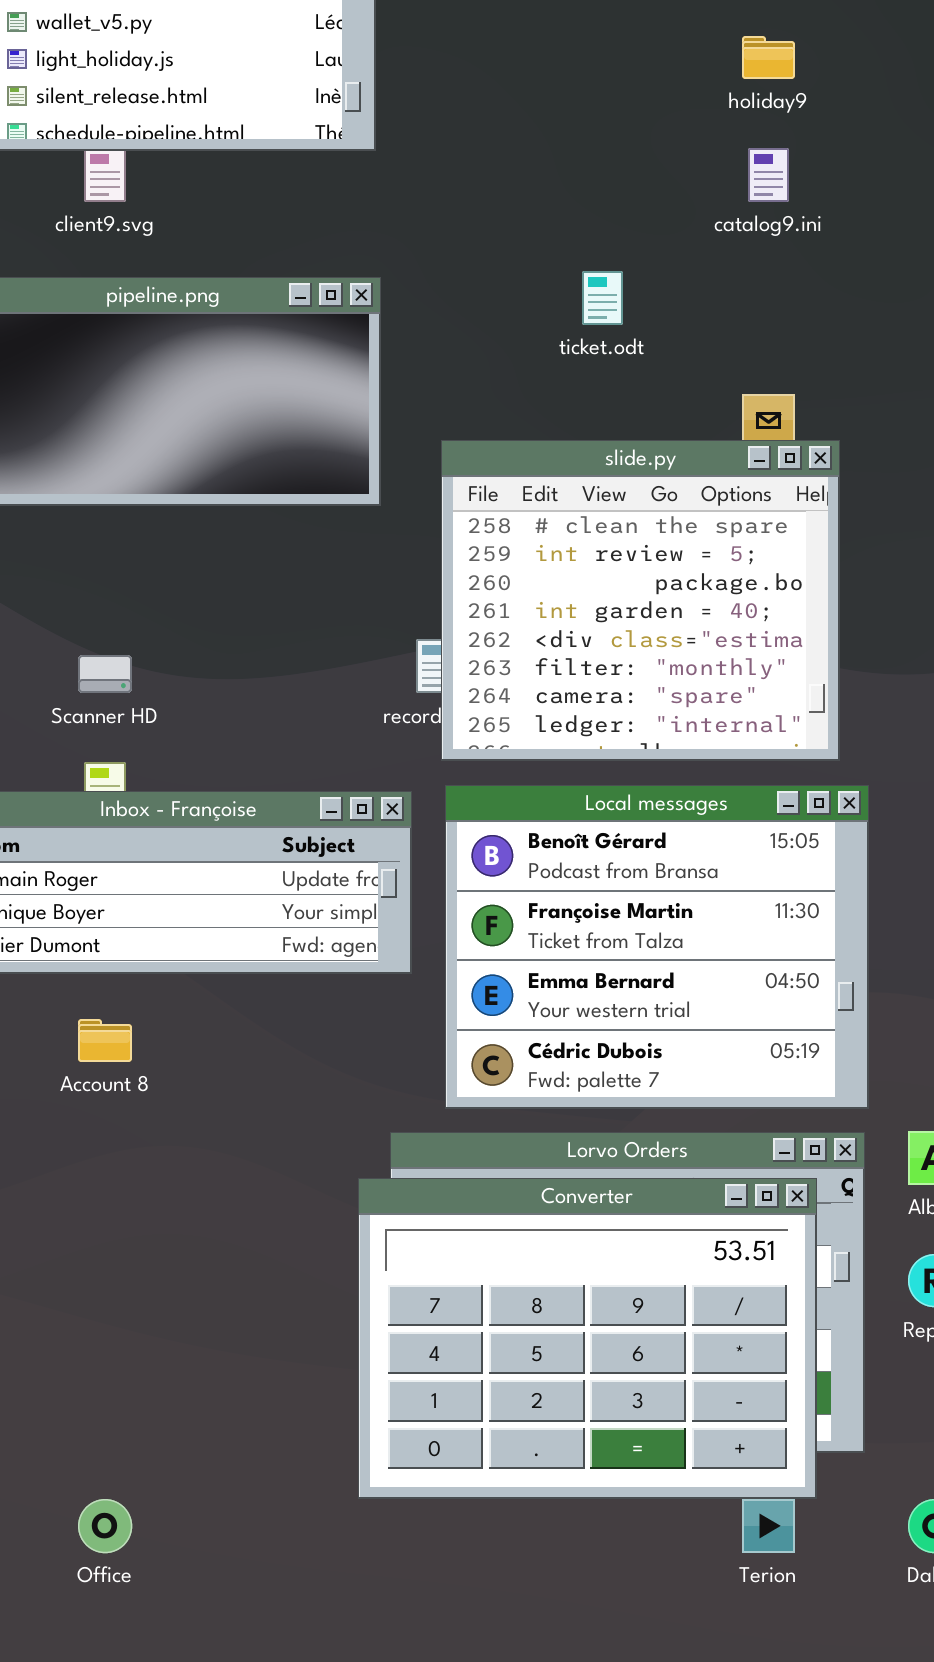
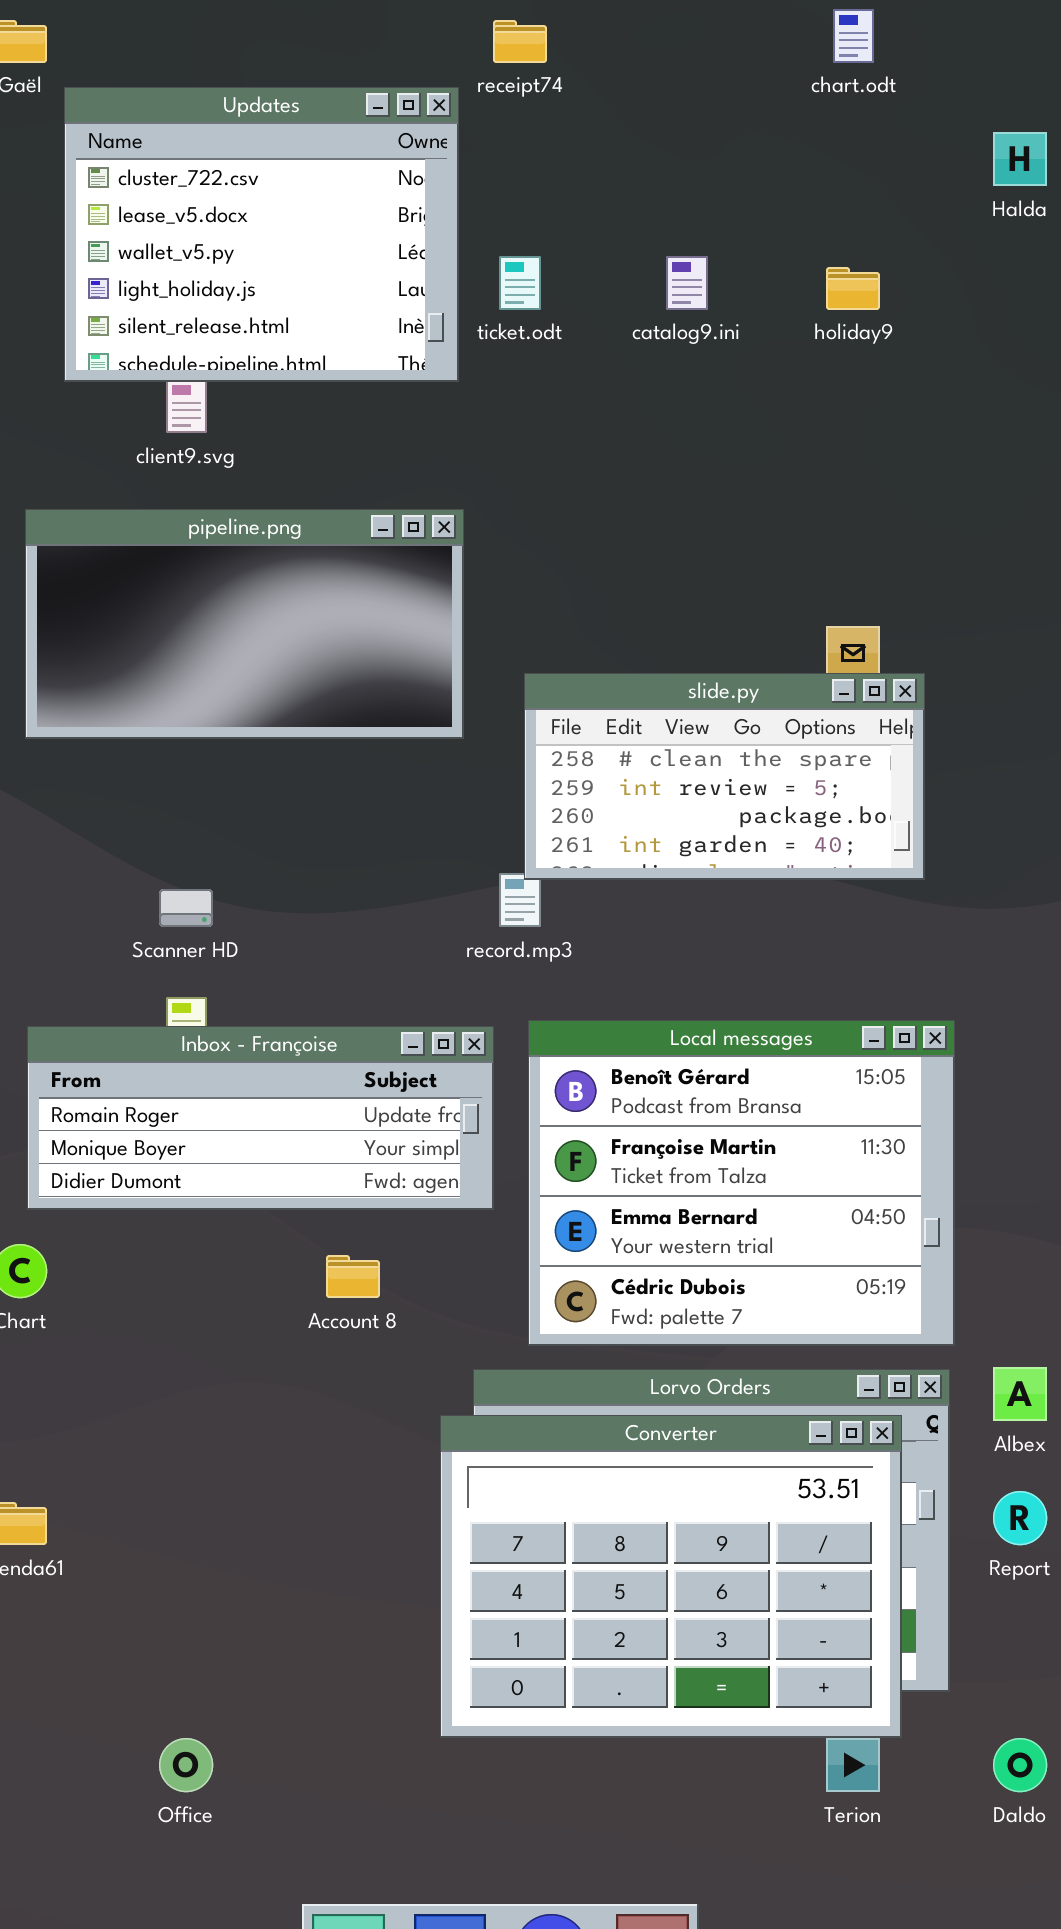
catalog9.ini: [748,148,789,202] -> [666,256,708,310], moved
ticket.odt: [582,271,623,325] -> [499,256,541,310], moved
slide.py: [441,440,840,761] -> [524,673,925,880], resized
Account 8: [78,1019,132,1062] -> [326,1255,380,1298], moved

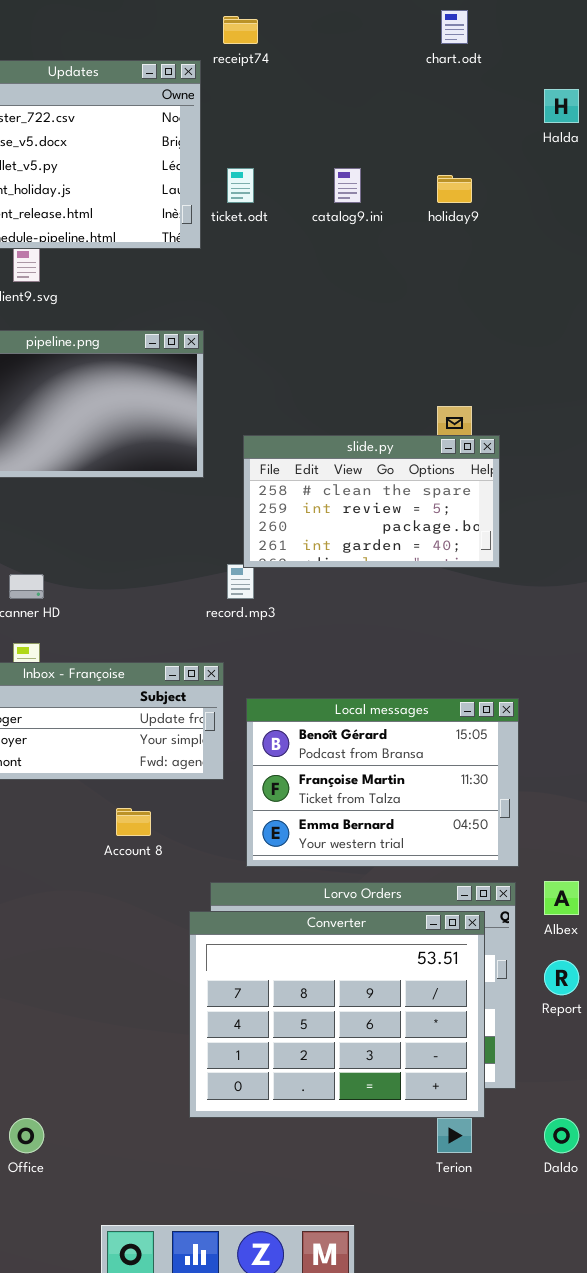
Local messages: [528,1020,955,1346] -> [246,698,519,867], resized

